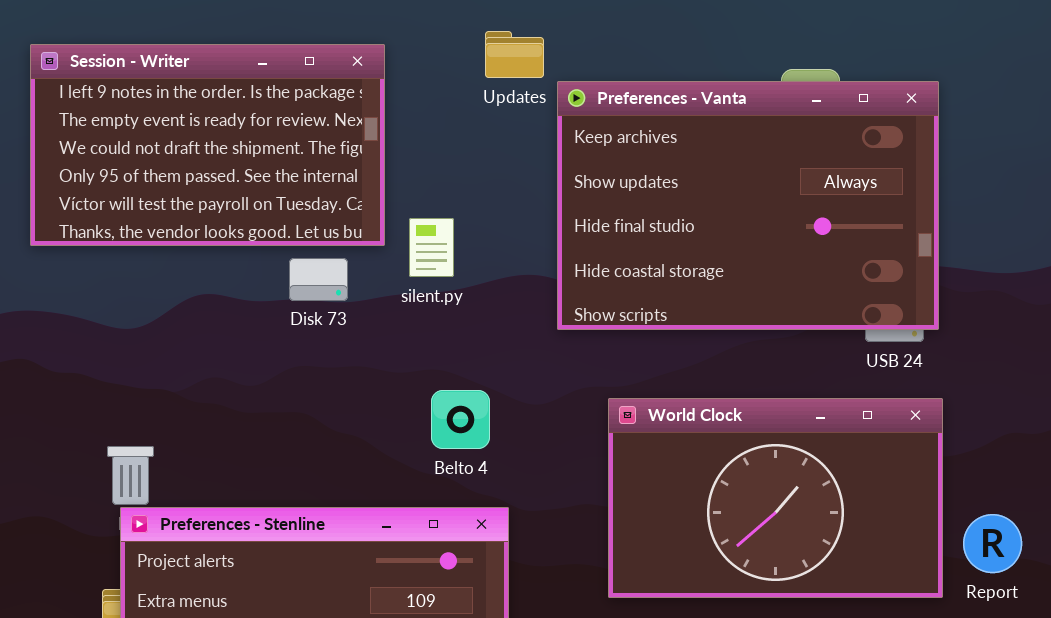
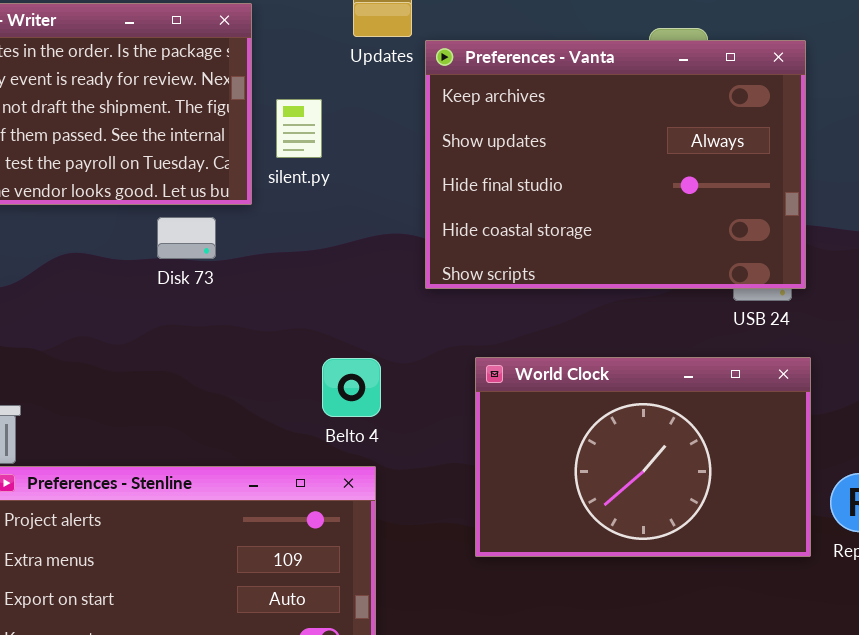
silent.py: [409,218,454,277] -> [276,99,322,158], moved
Belto 4: [431,390,490,449] -> [322,358,381,417], moved

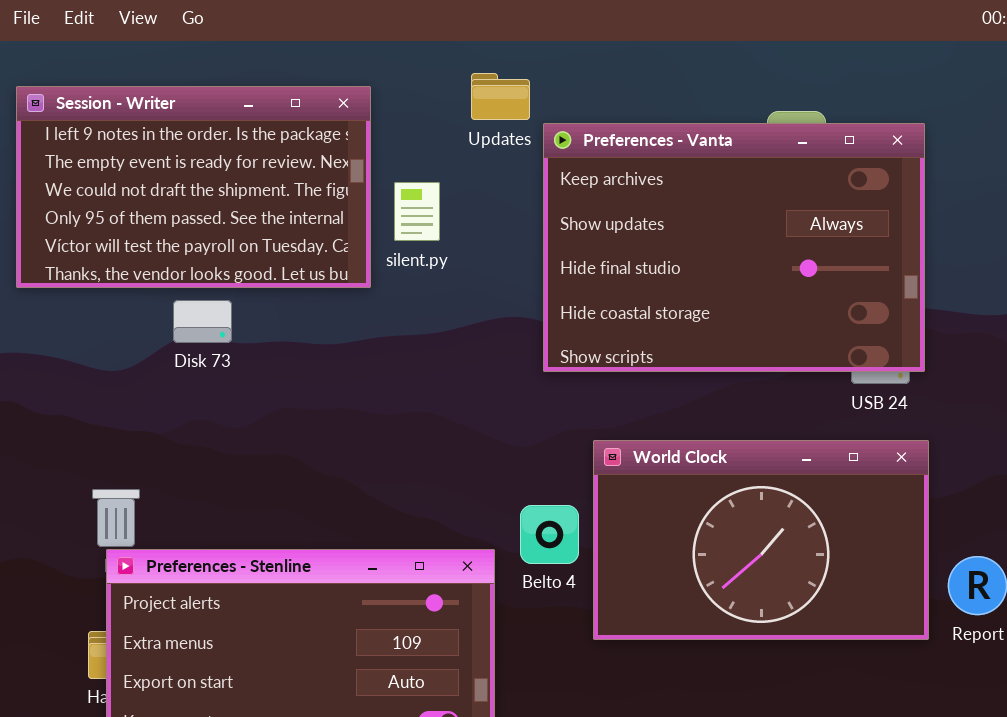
Disk 73: [157,217,216,259] -> [173,300,232,343], moved
Belto 4: [322,358,381,417] -> [520,505,579,564], moved

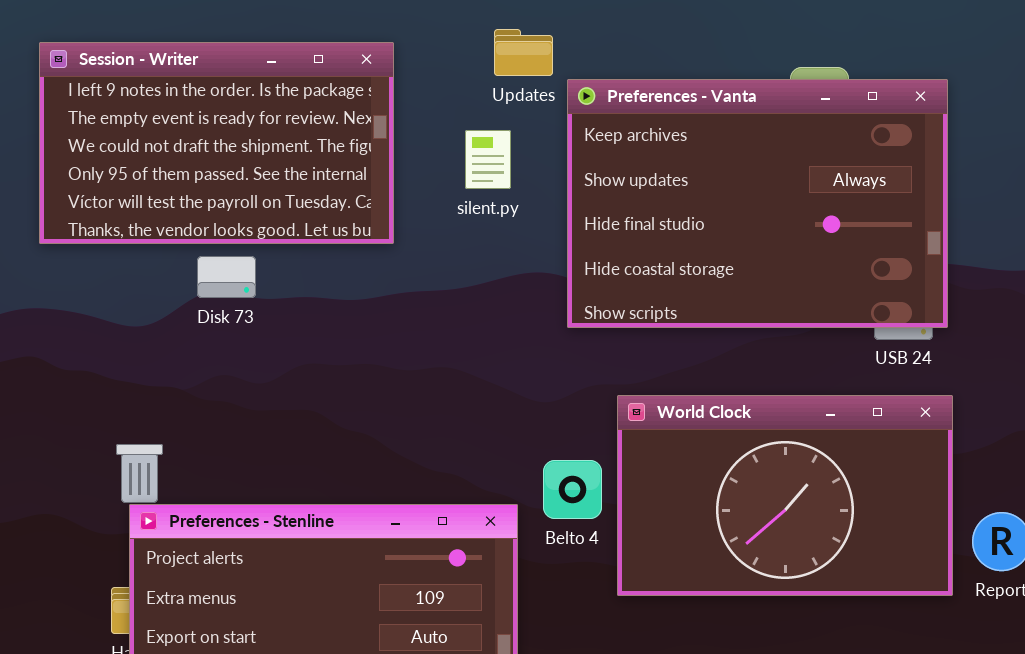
silent.py: [394,182,440,241] -> [465,130,511,189], moved

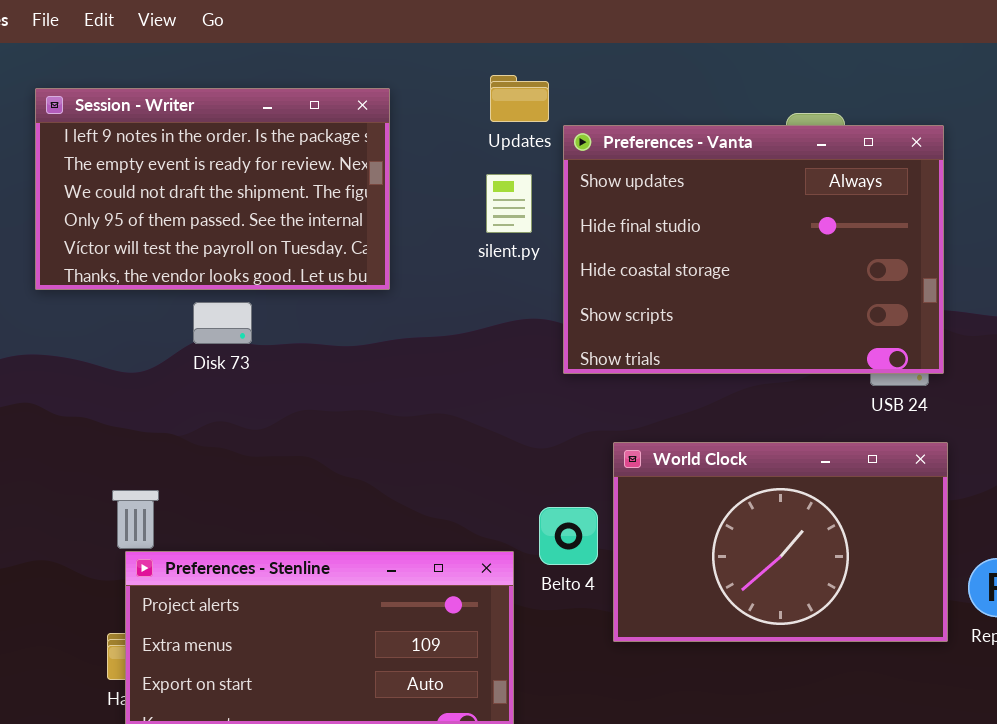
Preferences - Vanta: [567,79,948,328] -> [563,125,944,374], scrolled down 1 row
silent.py: [465,130,511,189] -> [486,174,532,233], moved

